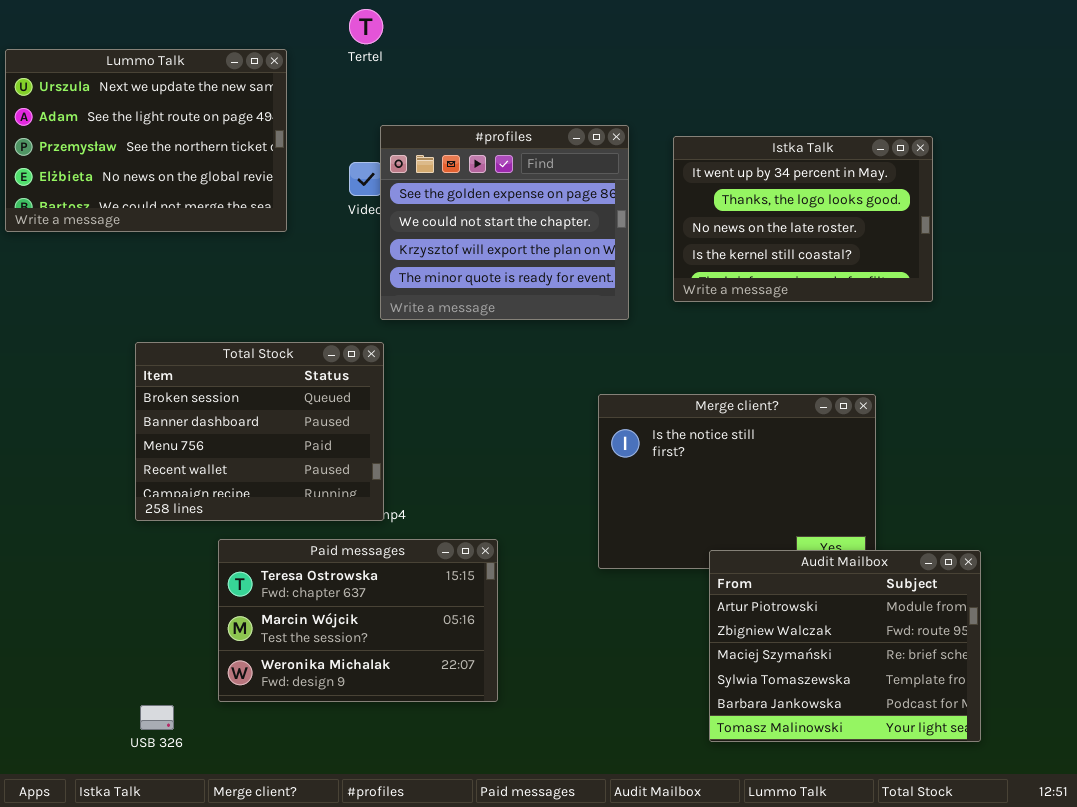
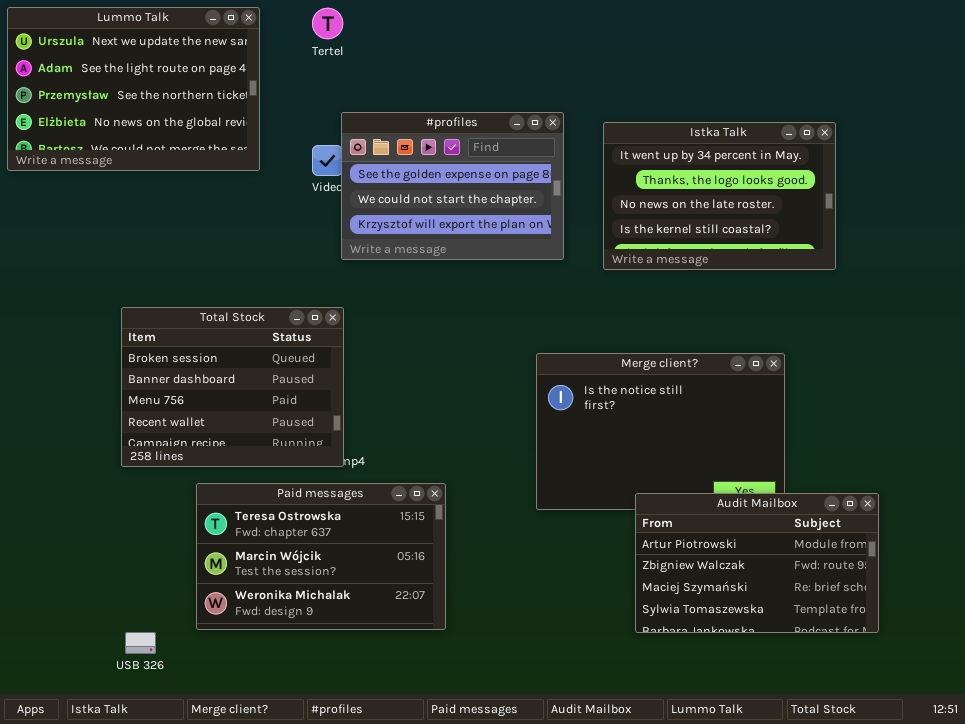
Lummo Talk: [5,49,287,232] -> [7,7,260,171], moved
#profiles: [380,125,629,320] -> [341,112,564,260], resized
Audit Mailbox: [709,550,981,742] -> [635,493,879,633], resized

